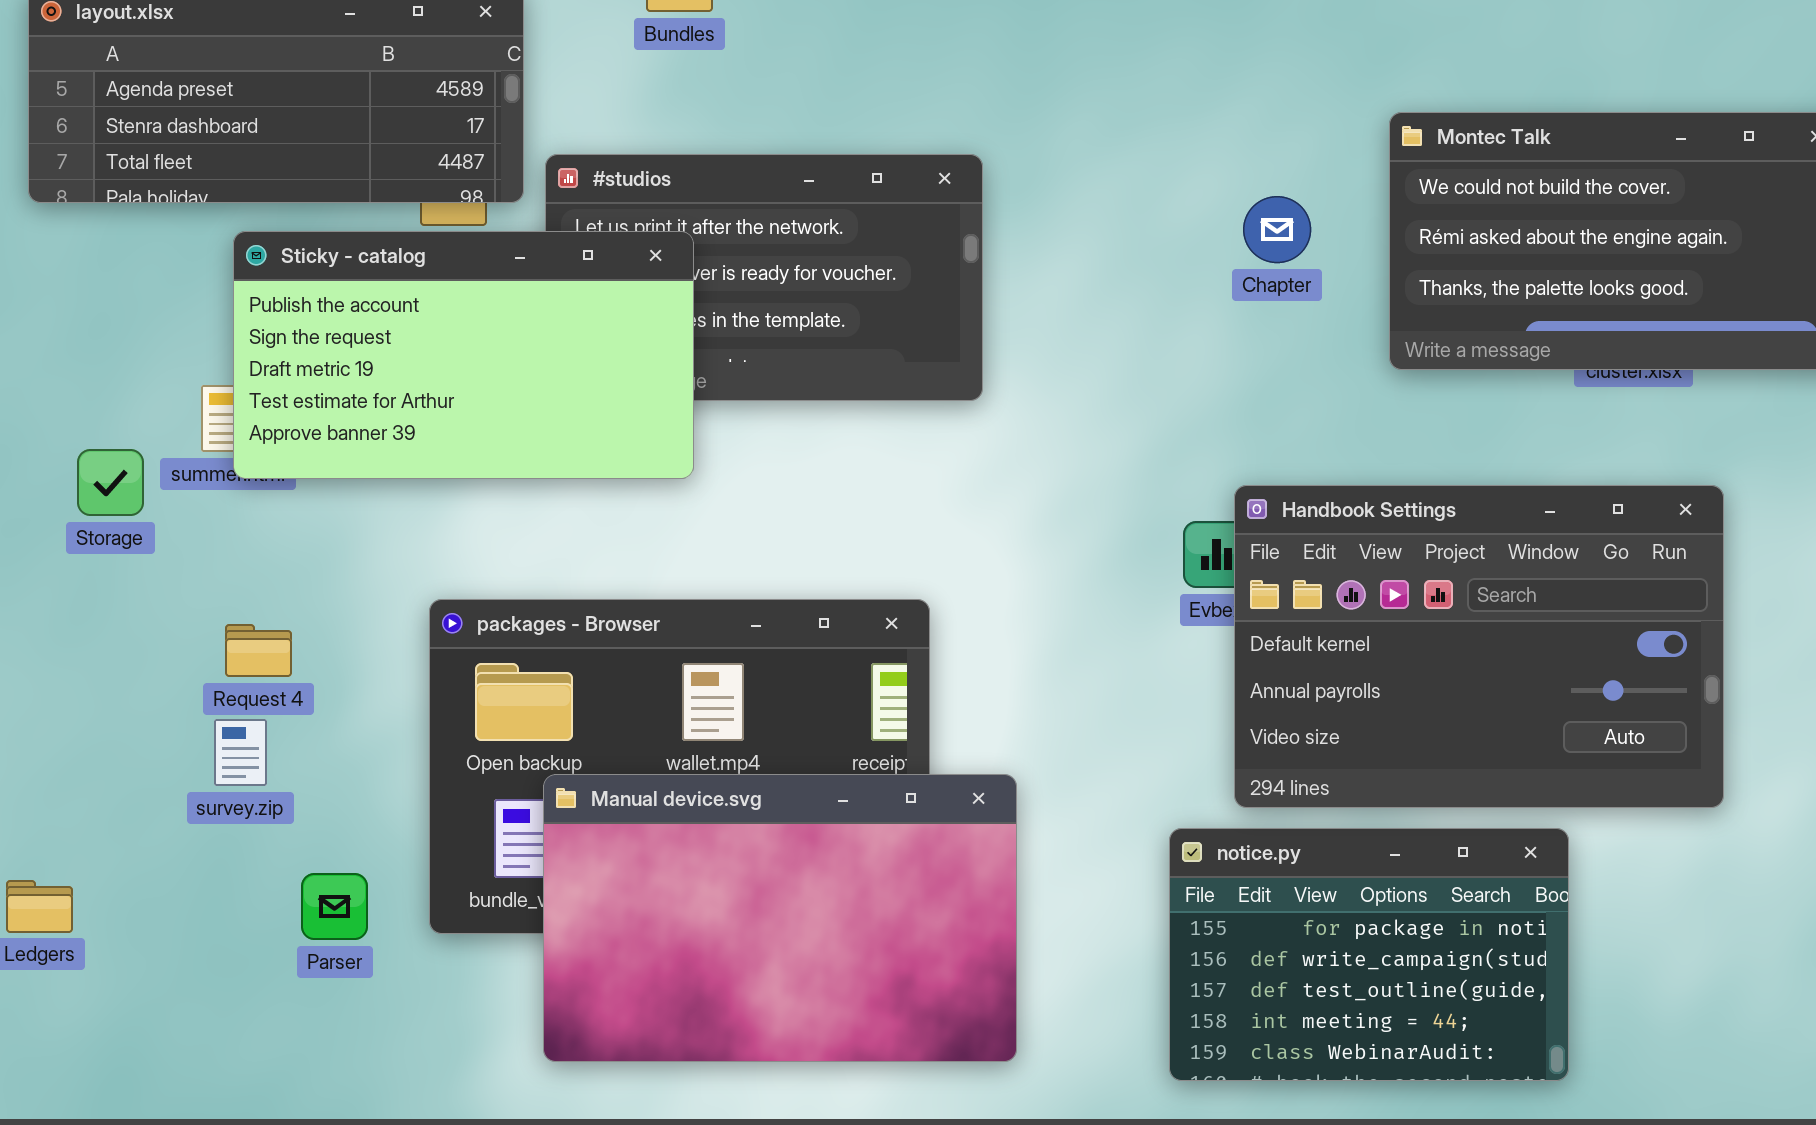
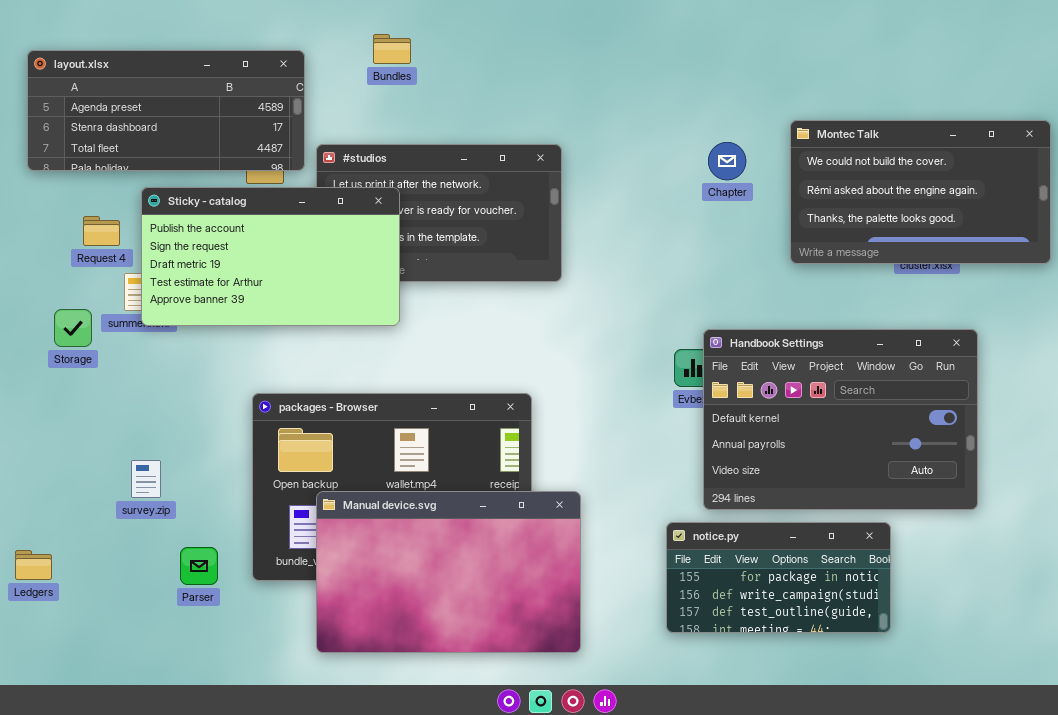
Chapter: [1243,196,1311,263] -> [708,142,746,180], moved
Request 4: [225,624,292,677] -> [83,216,120,246], moved
notice.py: [1169,828,1569,1081] -> [666,522,891,633], resized

